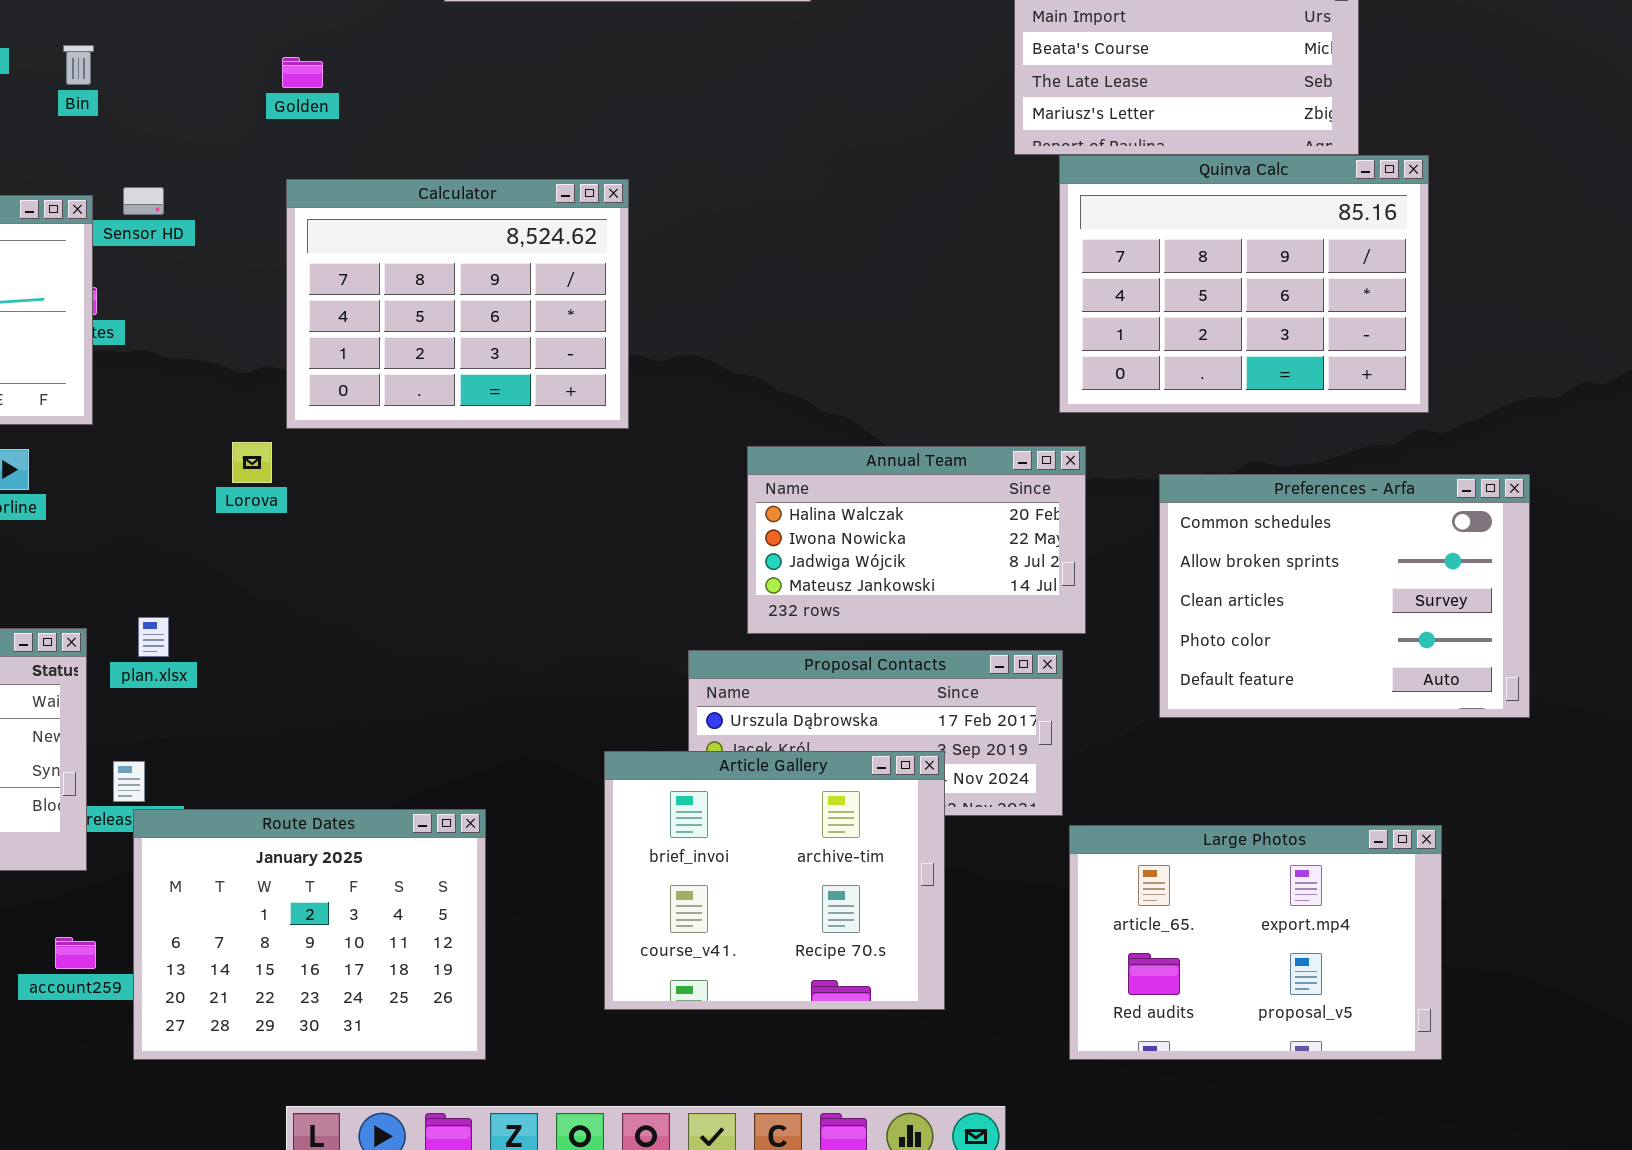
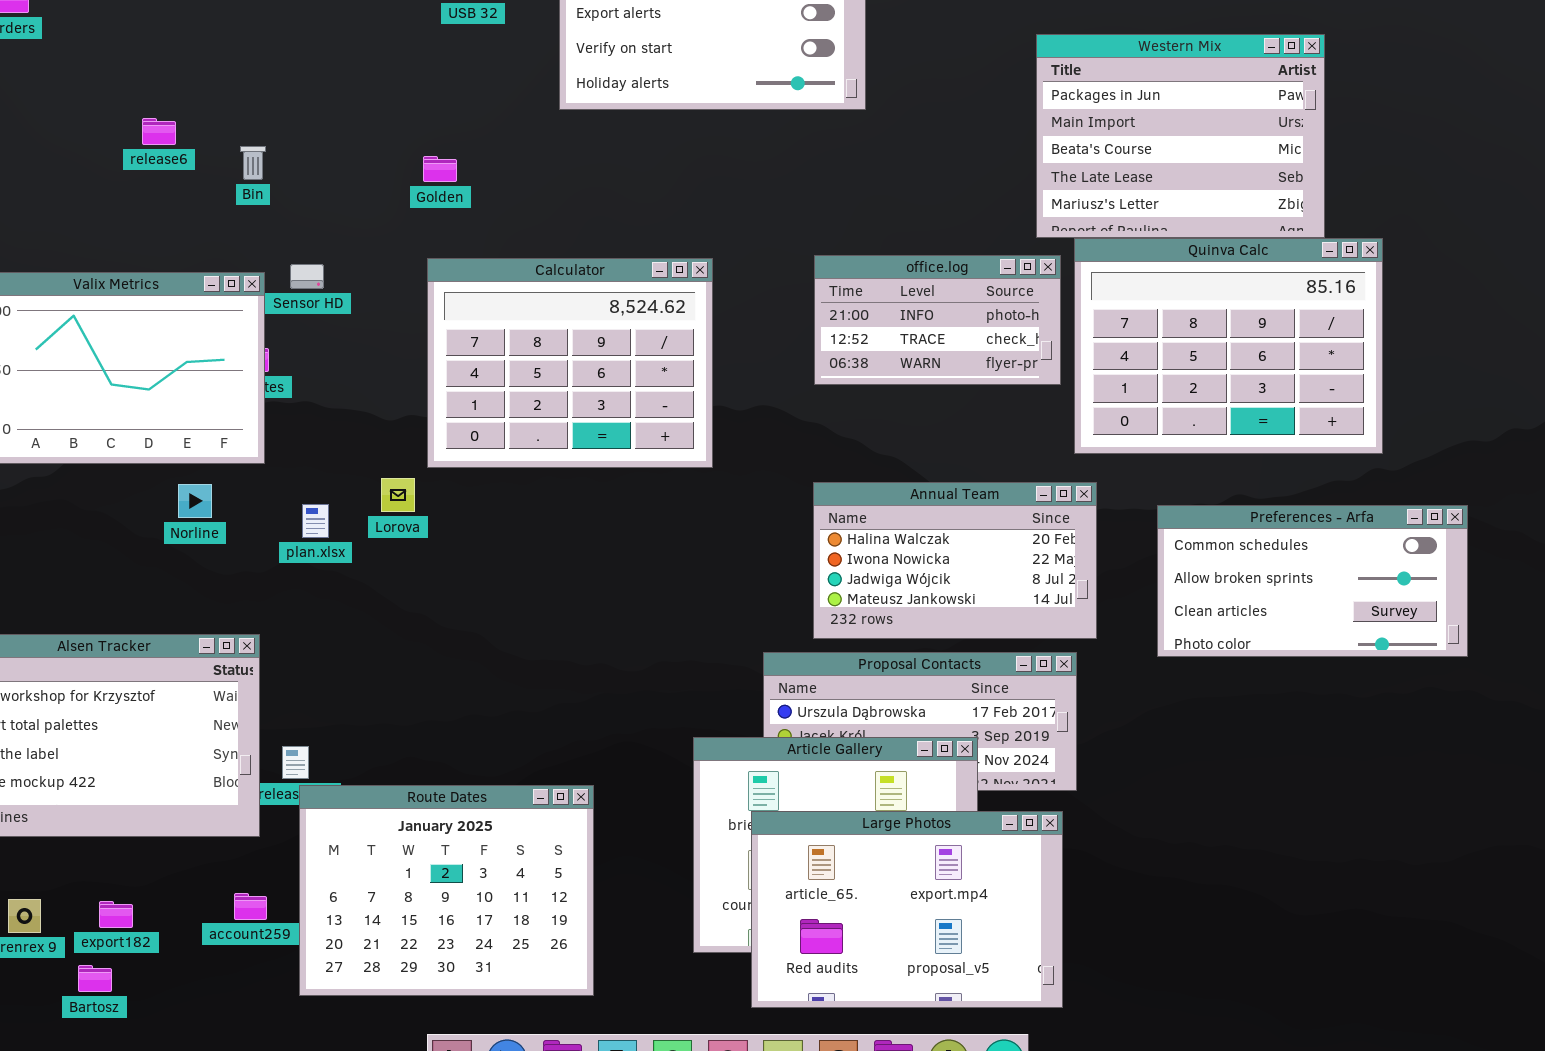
office.log: none -> [814,255,1061,385], opened
Preferences - Arfa: [1159,474,1530,718] -> [1157,505,1468,657], resized
plan.xlsx: [138,617,169,657] -> [302,504,329,538], moved
Large Photos: [1069,825,1442,1060] -> [751,811,1063,1008], moved

